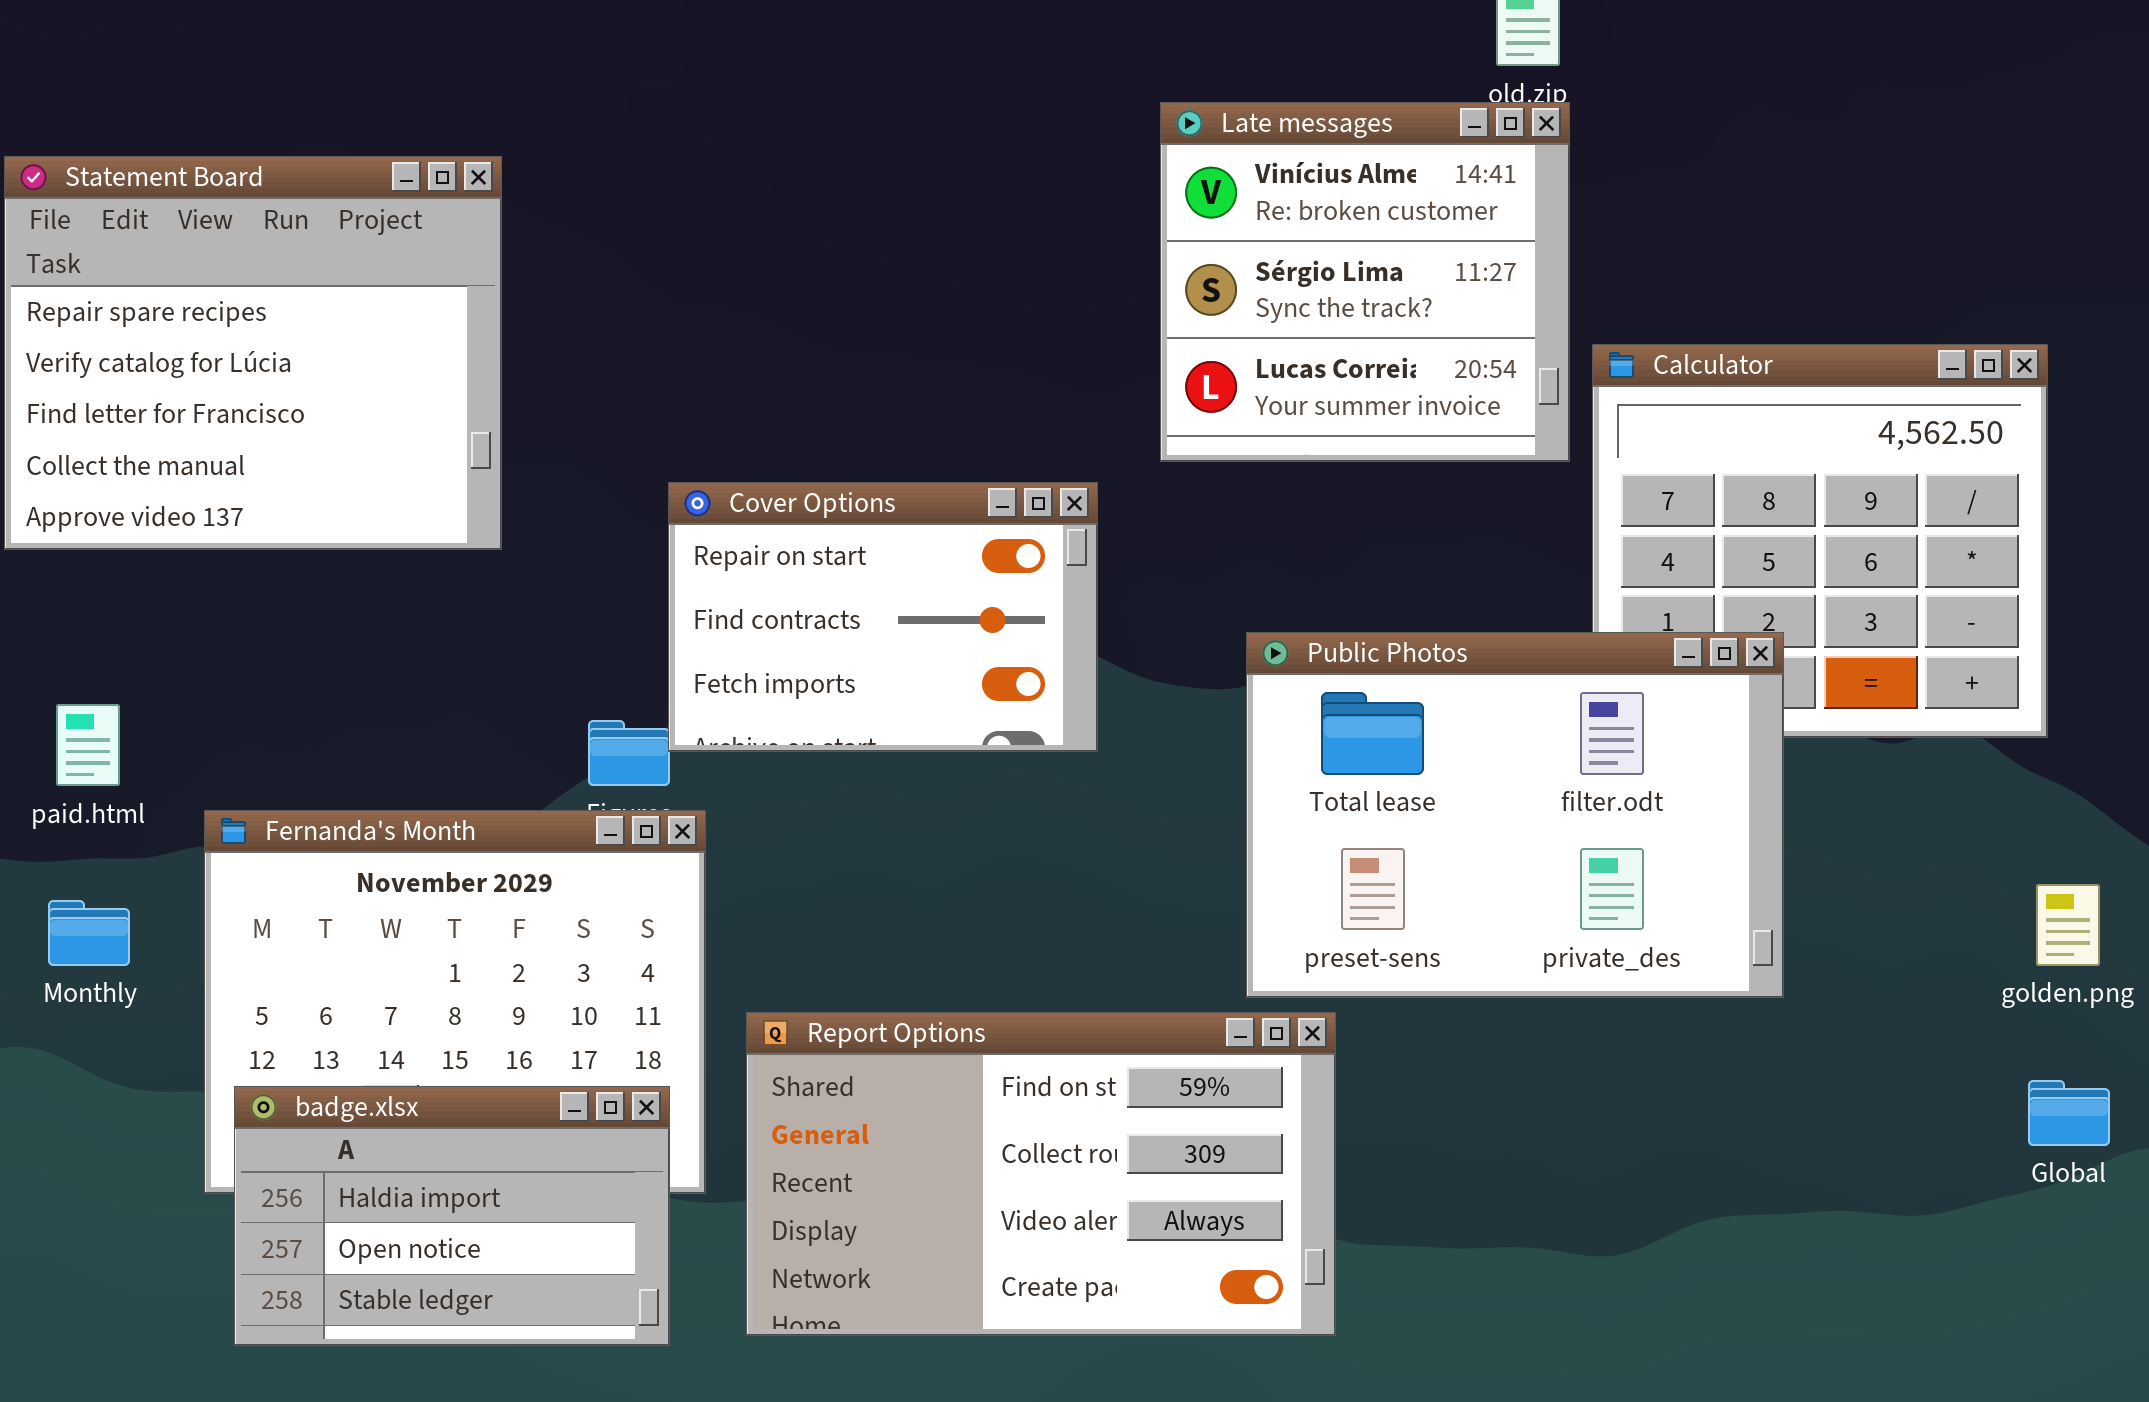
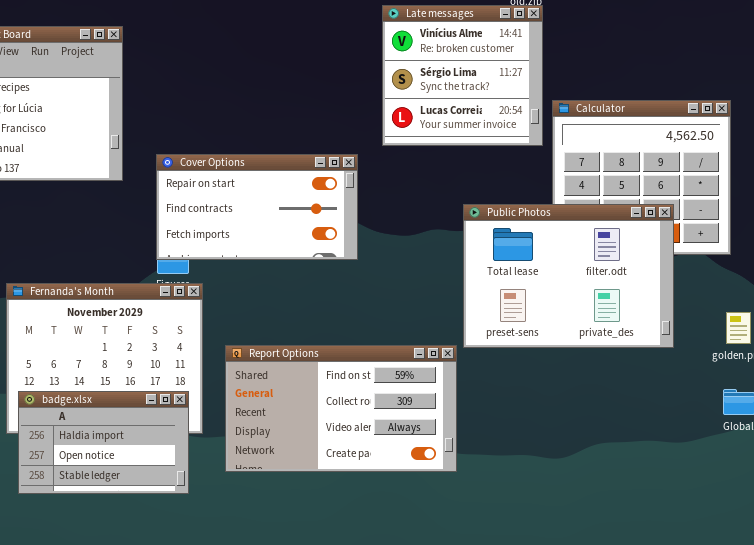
Cover Options: [668,482,1098,752] -> [156,154,358,260], resized
Public Photos: [1246,632,1784,998] -> [463,204,674,348], moved
Report Options: [746,1012,1336,1336] -> [225,345,457,472], moved

